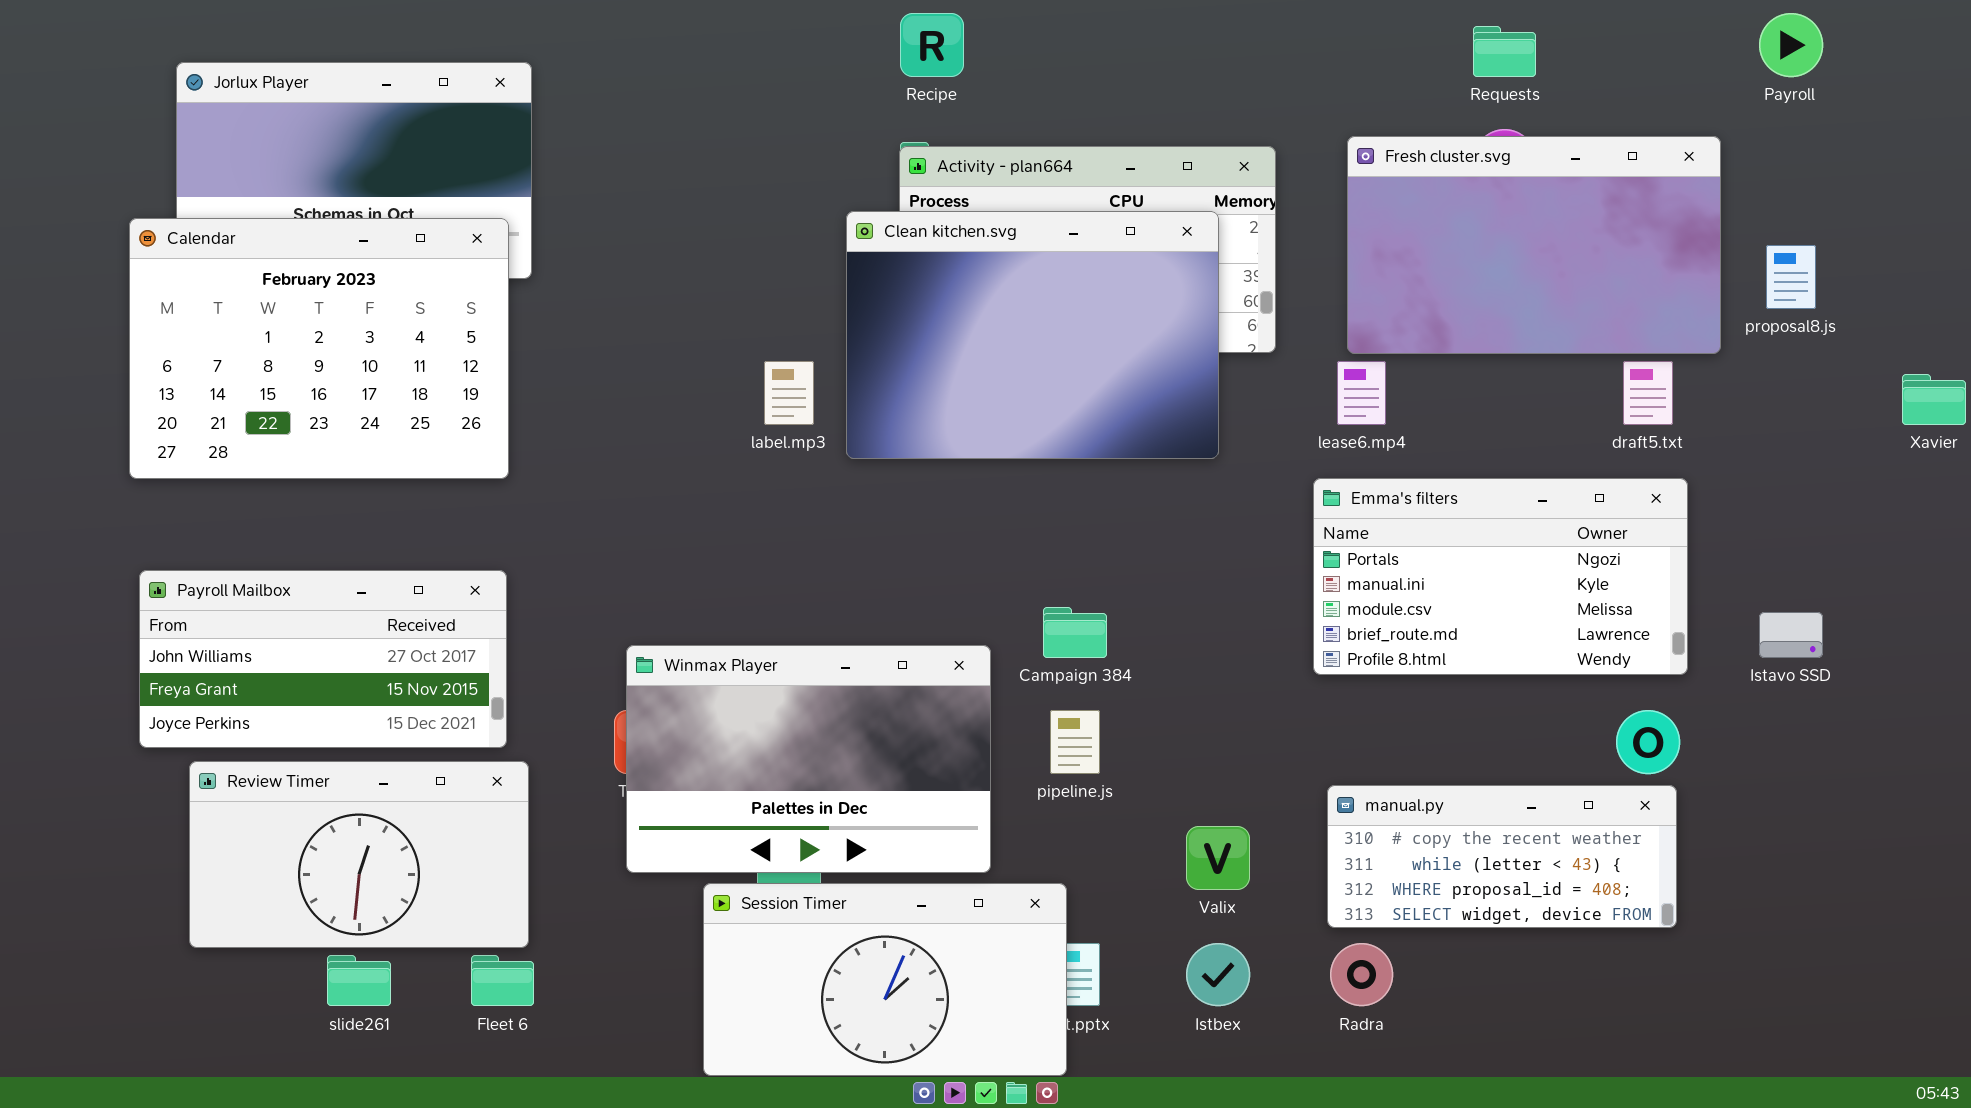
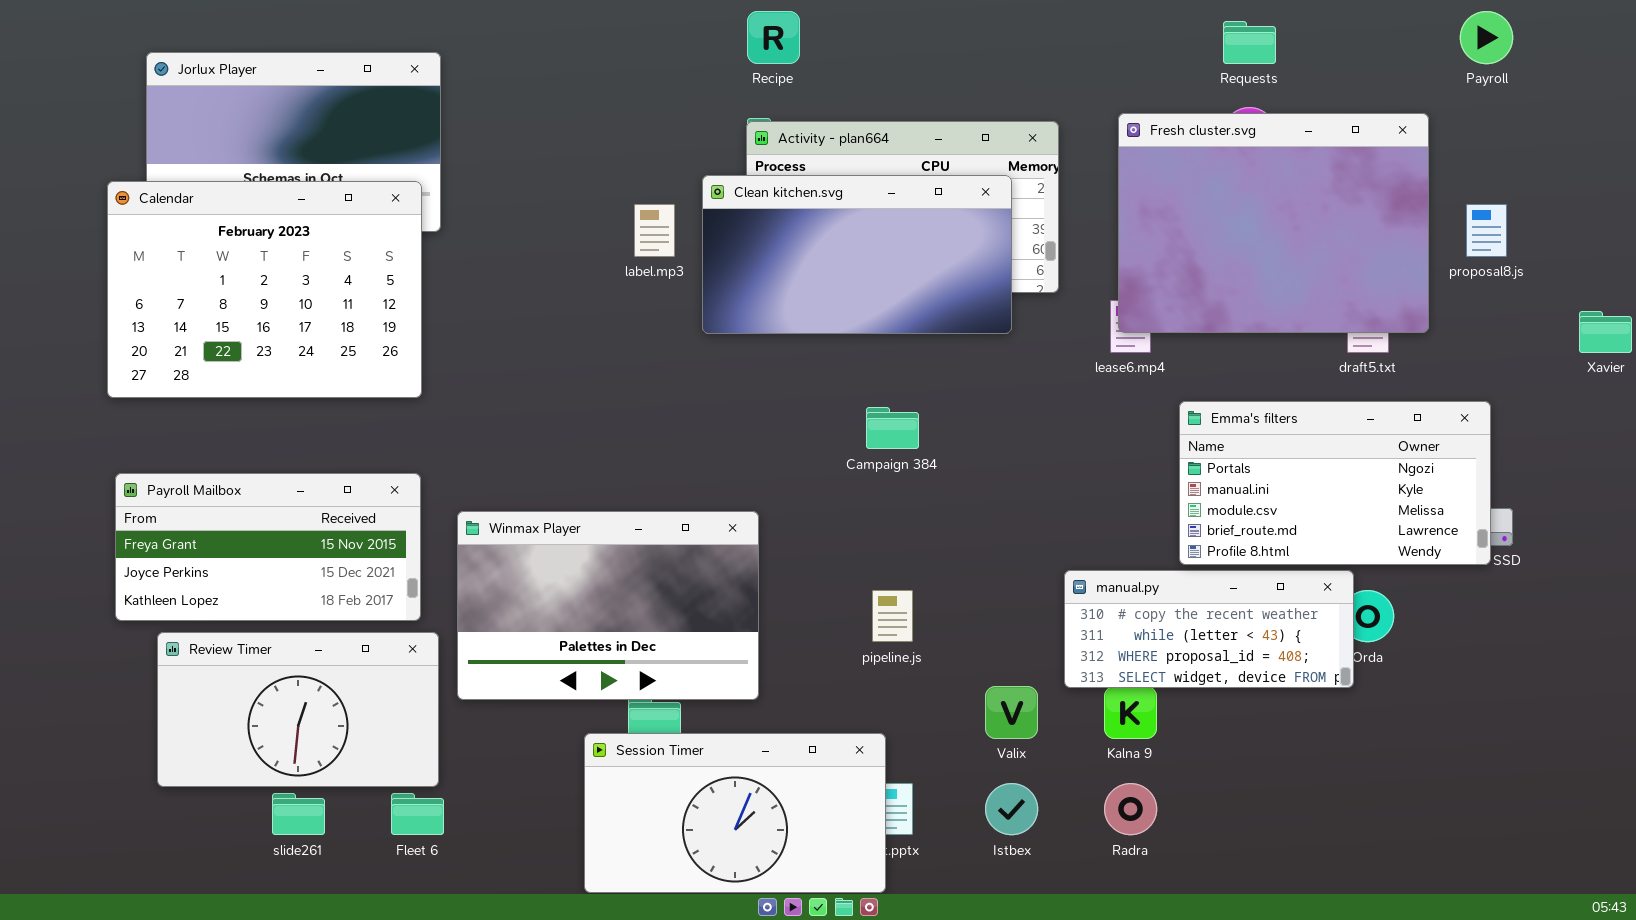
Fresh cluster.svg: [1347,136,1721,354] -> [1118,113,1429,333], resized
Clean kitchen.svg: [846,211,1219,459] -> [702,175,1012,334], resized
label.mp3: [764,361,814,425] -> [634,204,675,257], moved
Emma's filters: [1313,478,1688,675] -> [1179,401,1491,565], moved
Payroll Mailbox: [139,570,507,748] -> [115,473,421,621], scrolled down 1 row
Campaign 384: [1043,607,1107,658] -> [866,407,919,449], moved
Winmax Player: [626,645,991,873] -> [457,511,759,700], moved
manual.py: [1327,785,1677,928] -> [1064,570,1354,688], moved

